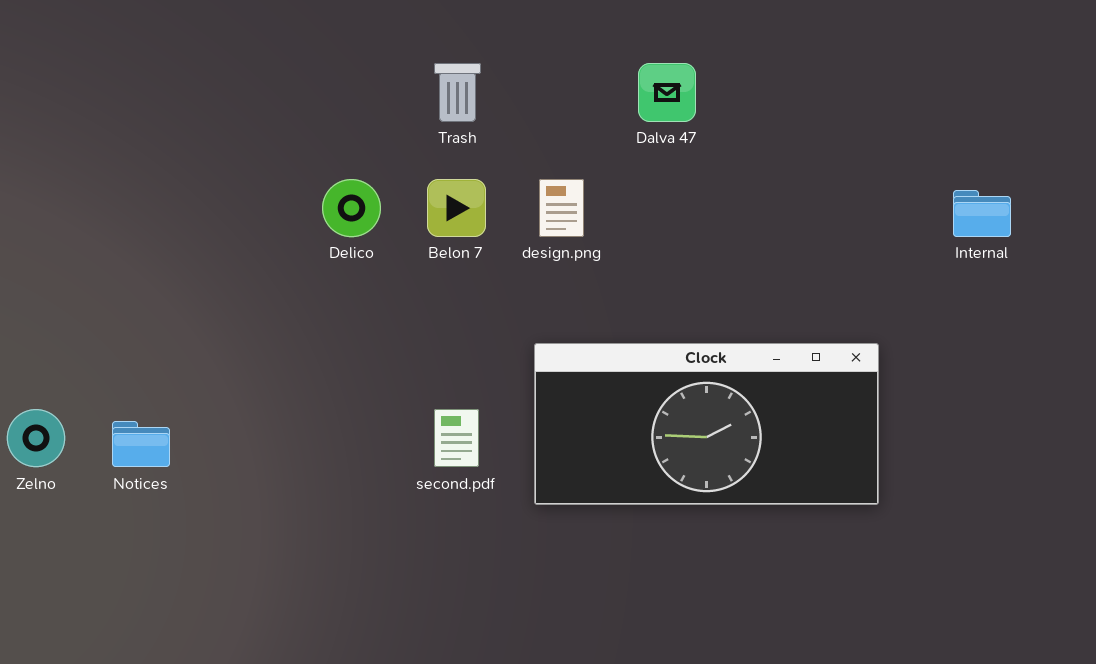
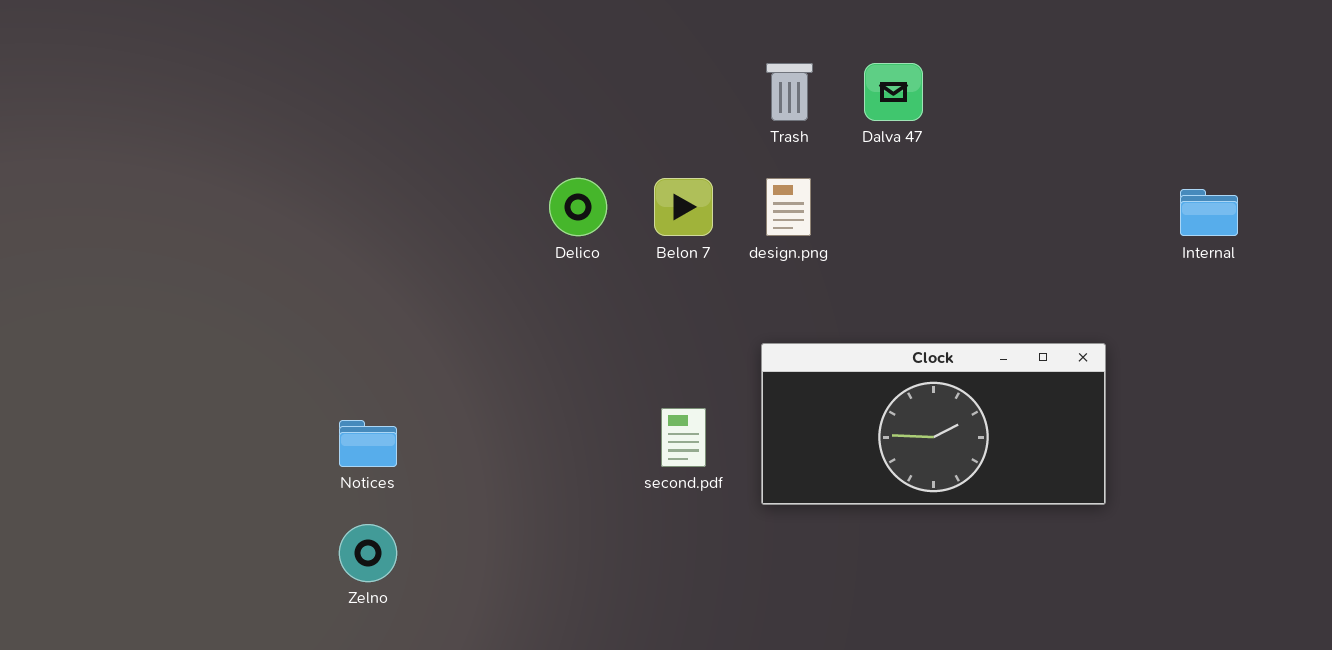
Trash: [434,63,481,122] -> [766,63,813,121], moved
Zelno: [7,409,65,467] -> [339,524,397,582], moved

